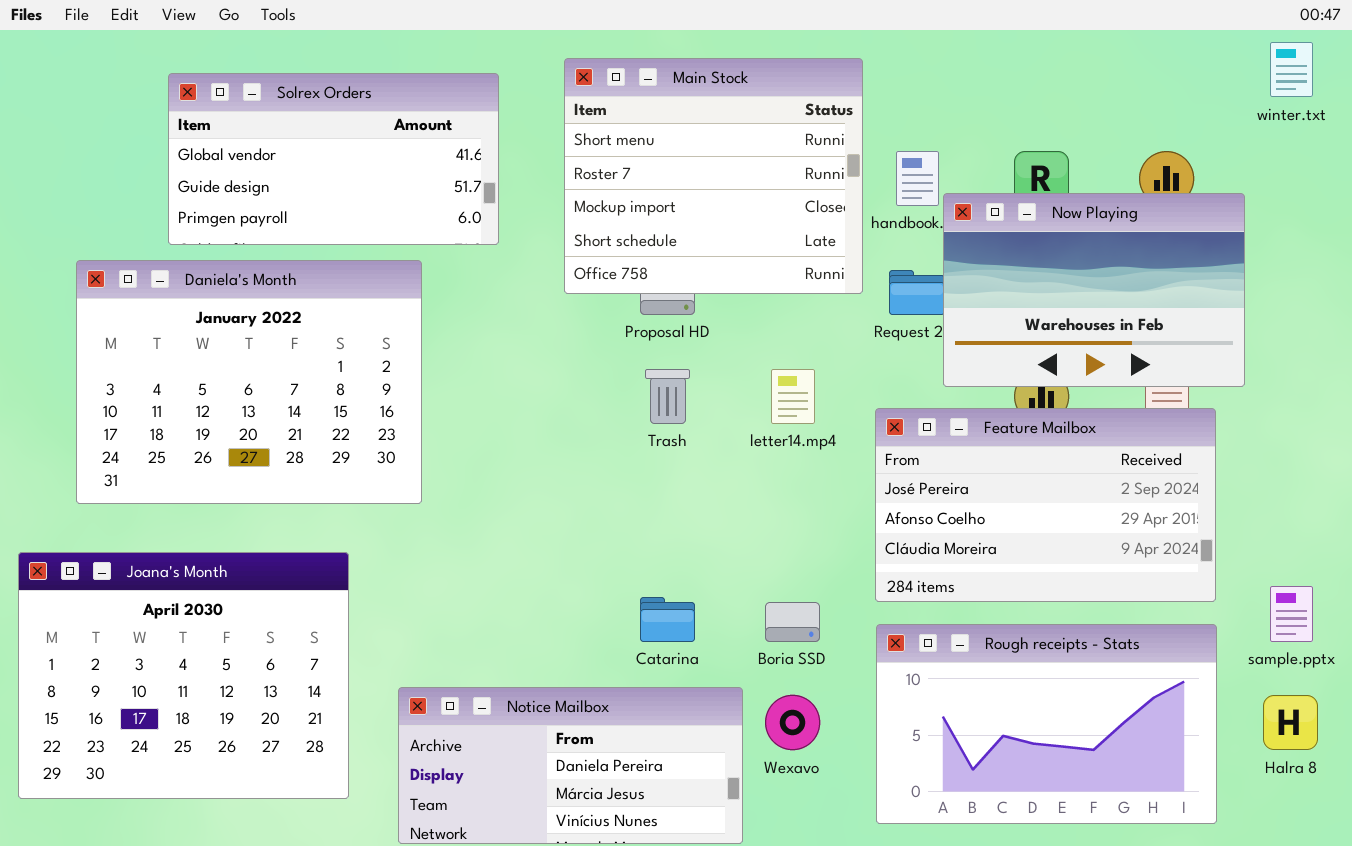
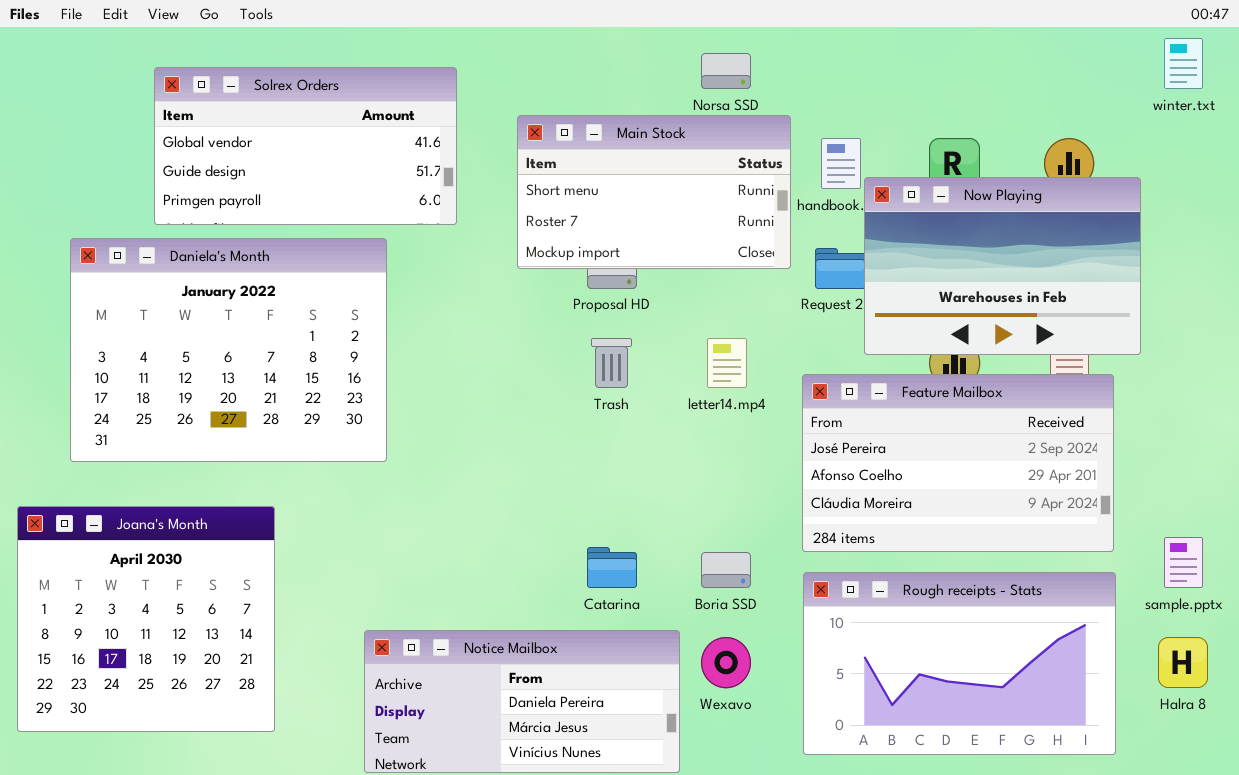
Main Stock: [564,58,863,294] -> [517,115,791,269], resized
Joana's Month: [18,552,349,799] -> [17,506,275,732], resized

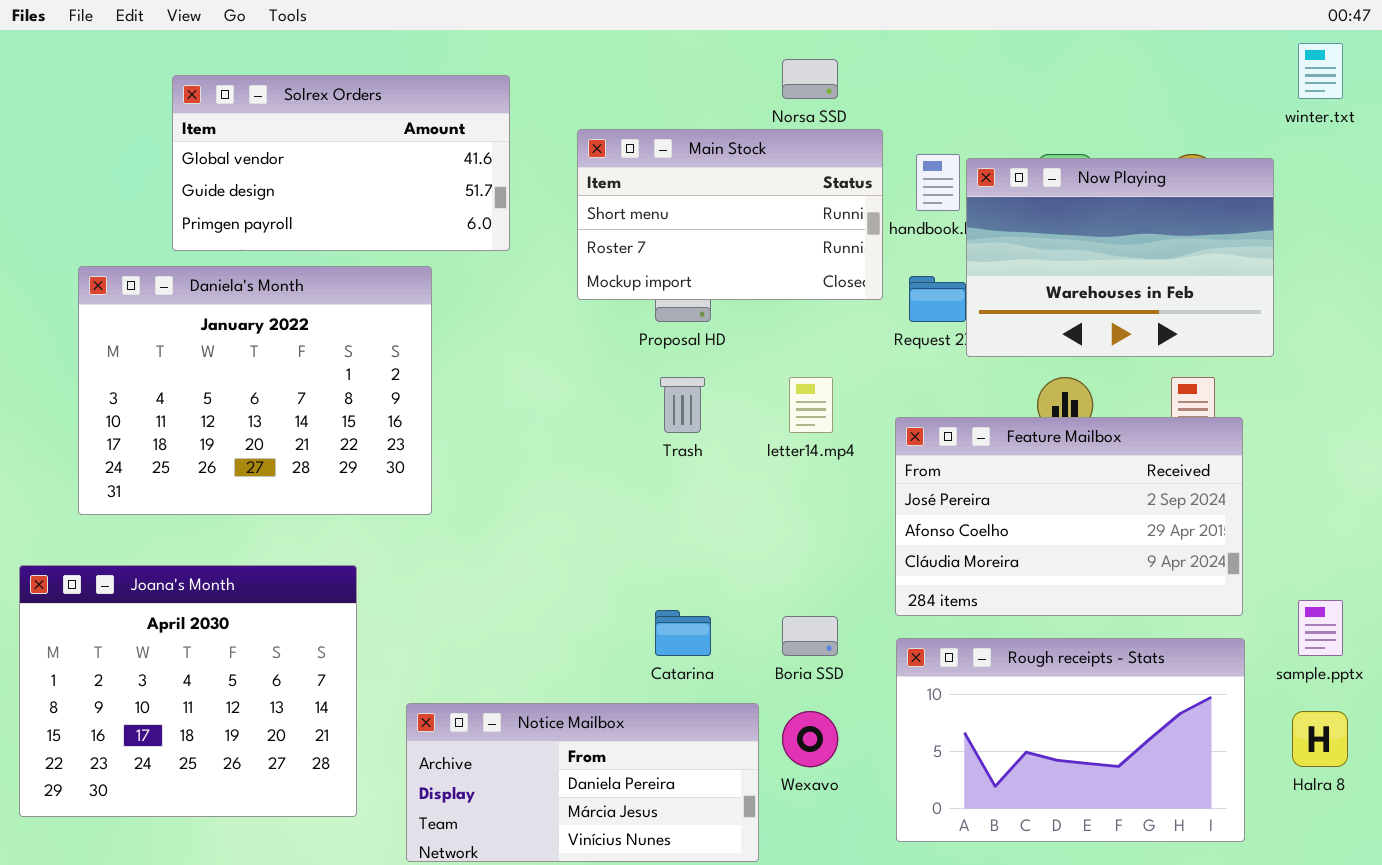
Now Playing: [864,177,1141,355] -> [966,158,1274,357], moved
Joana's Month: [17,506,275,732] -> [19,565,357,817], resized

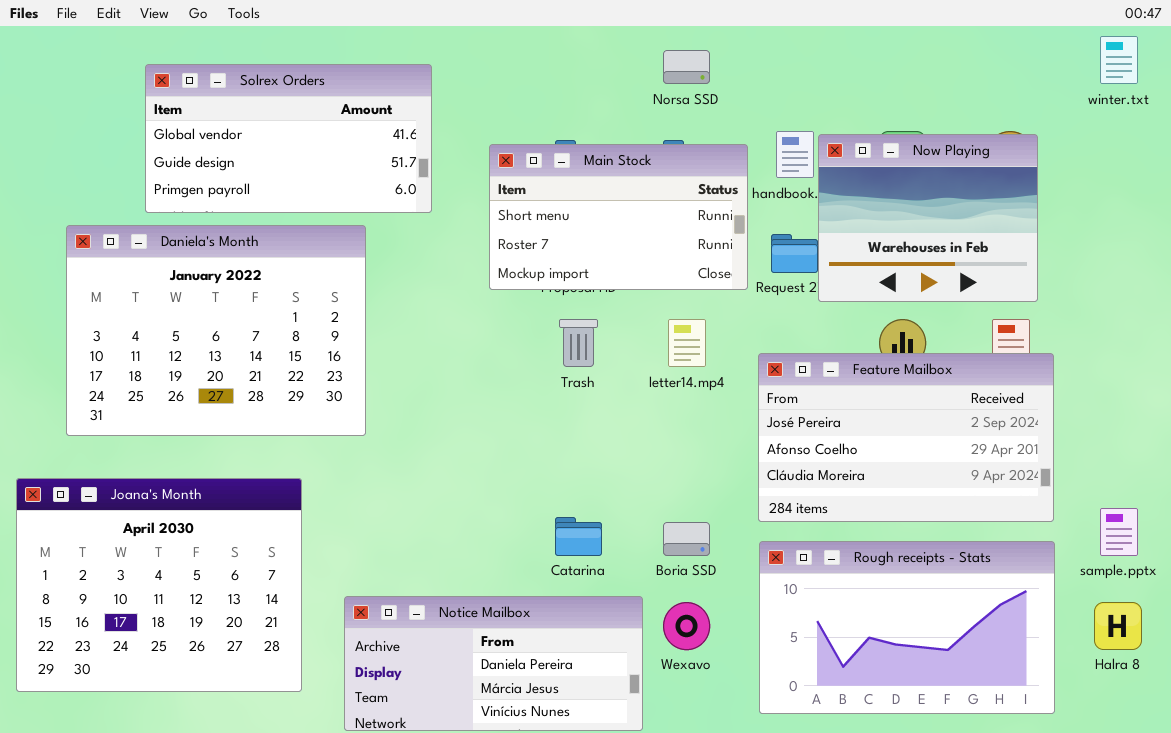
Main Stock: [577,129,883,300] -> [489,144,748,290], moved
Now Playing: [966,158,1274,357] -> [818,134,1038,302], resized

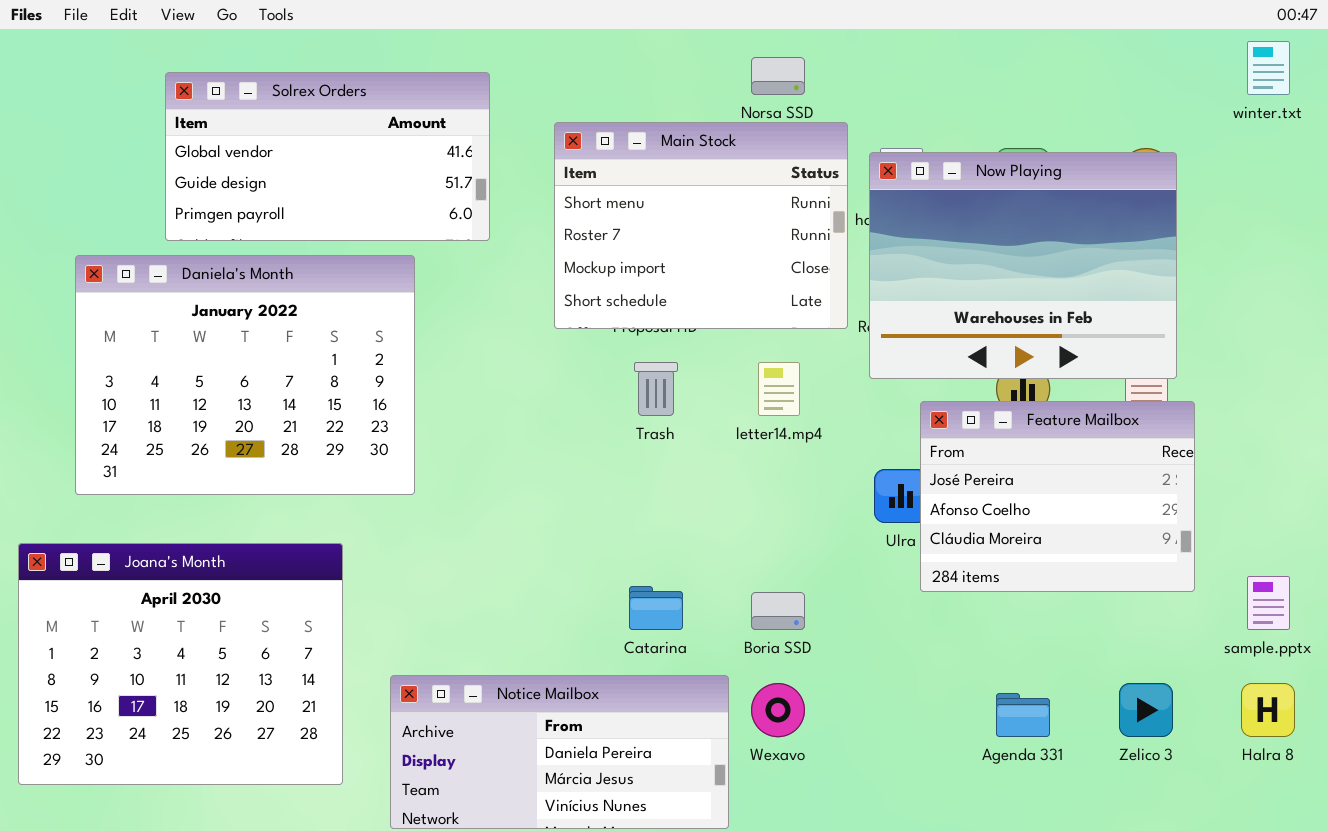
Now Playing: [818,134,1038,302] -> [869,152,1177,379], resized
Main Stock: [489,144,748,290] -> [554,122,848,329], resized
Feature Mailbox: [758,353,1054,522] -> [920,401,1195,592], resized
Rough receipts - Stats: [759,541,1055,714] -> none, closed

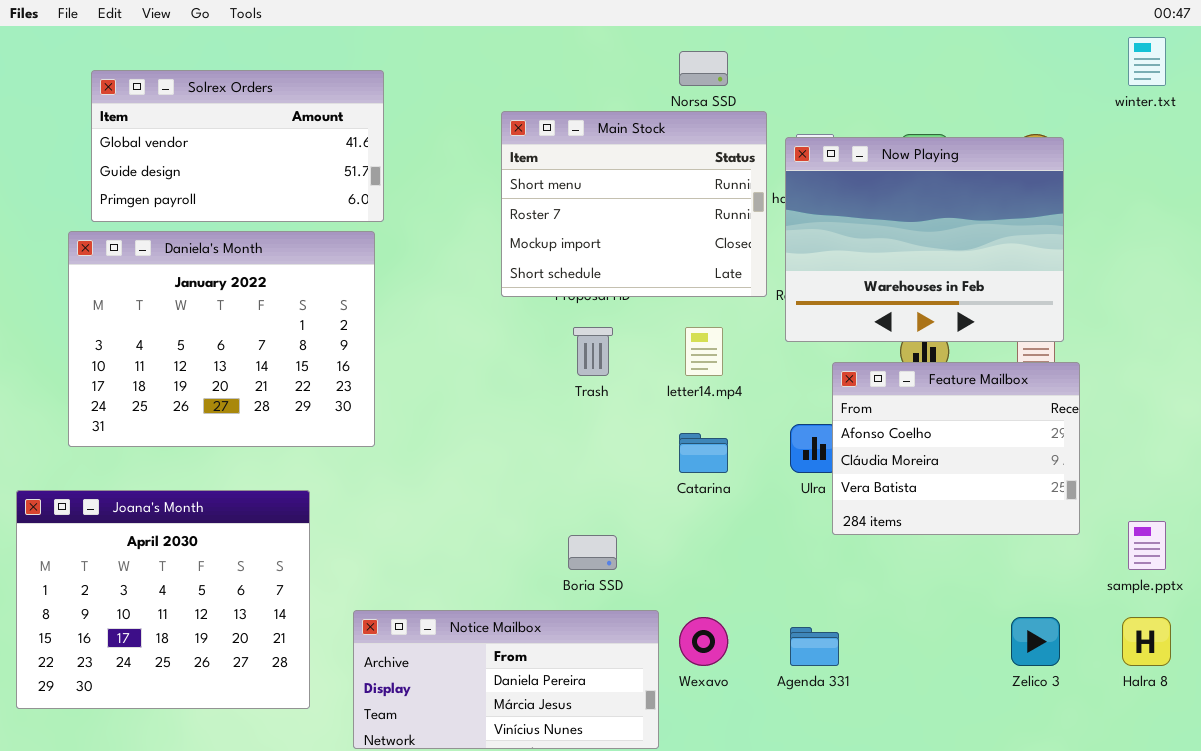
Solrex Orders: [165,72,490,241] -> [91,70,384,222], moved
Feature Mailbox: [920,401,1195,592] -> [832,362,1080,535], scrolled down 1 row
Catarina: [629,586,683,630] -> [679,433,728,473], moved
Boria SSD: [751,592,805,630] -> [568,535,617,570], moved
Agenda 331: [996,693,1050,737] -> [790,627,839,666], moved

